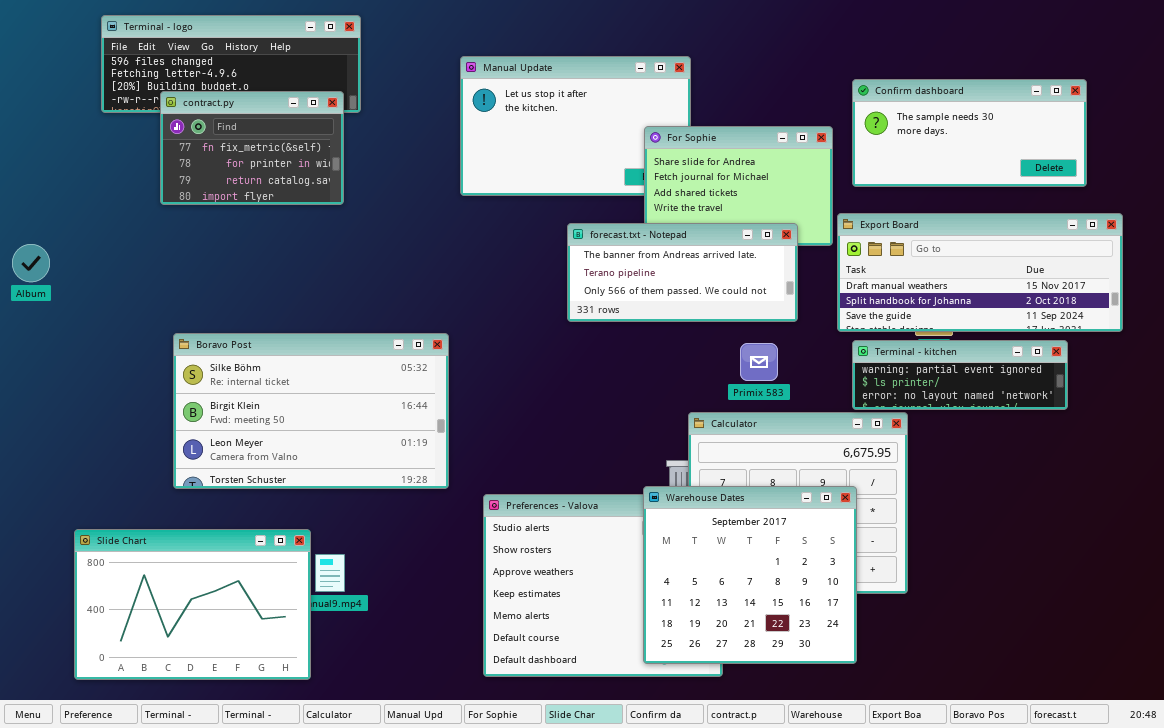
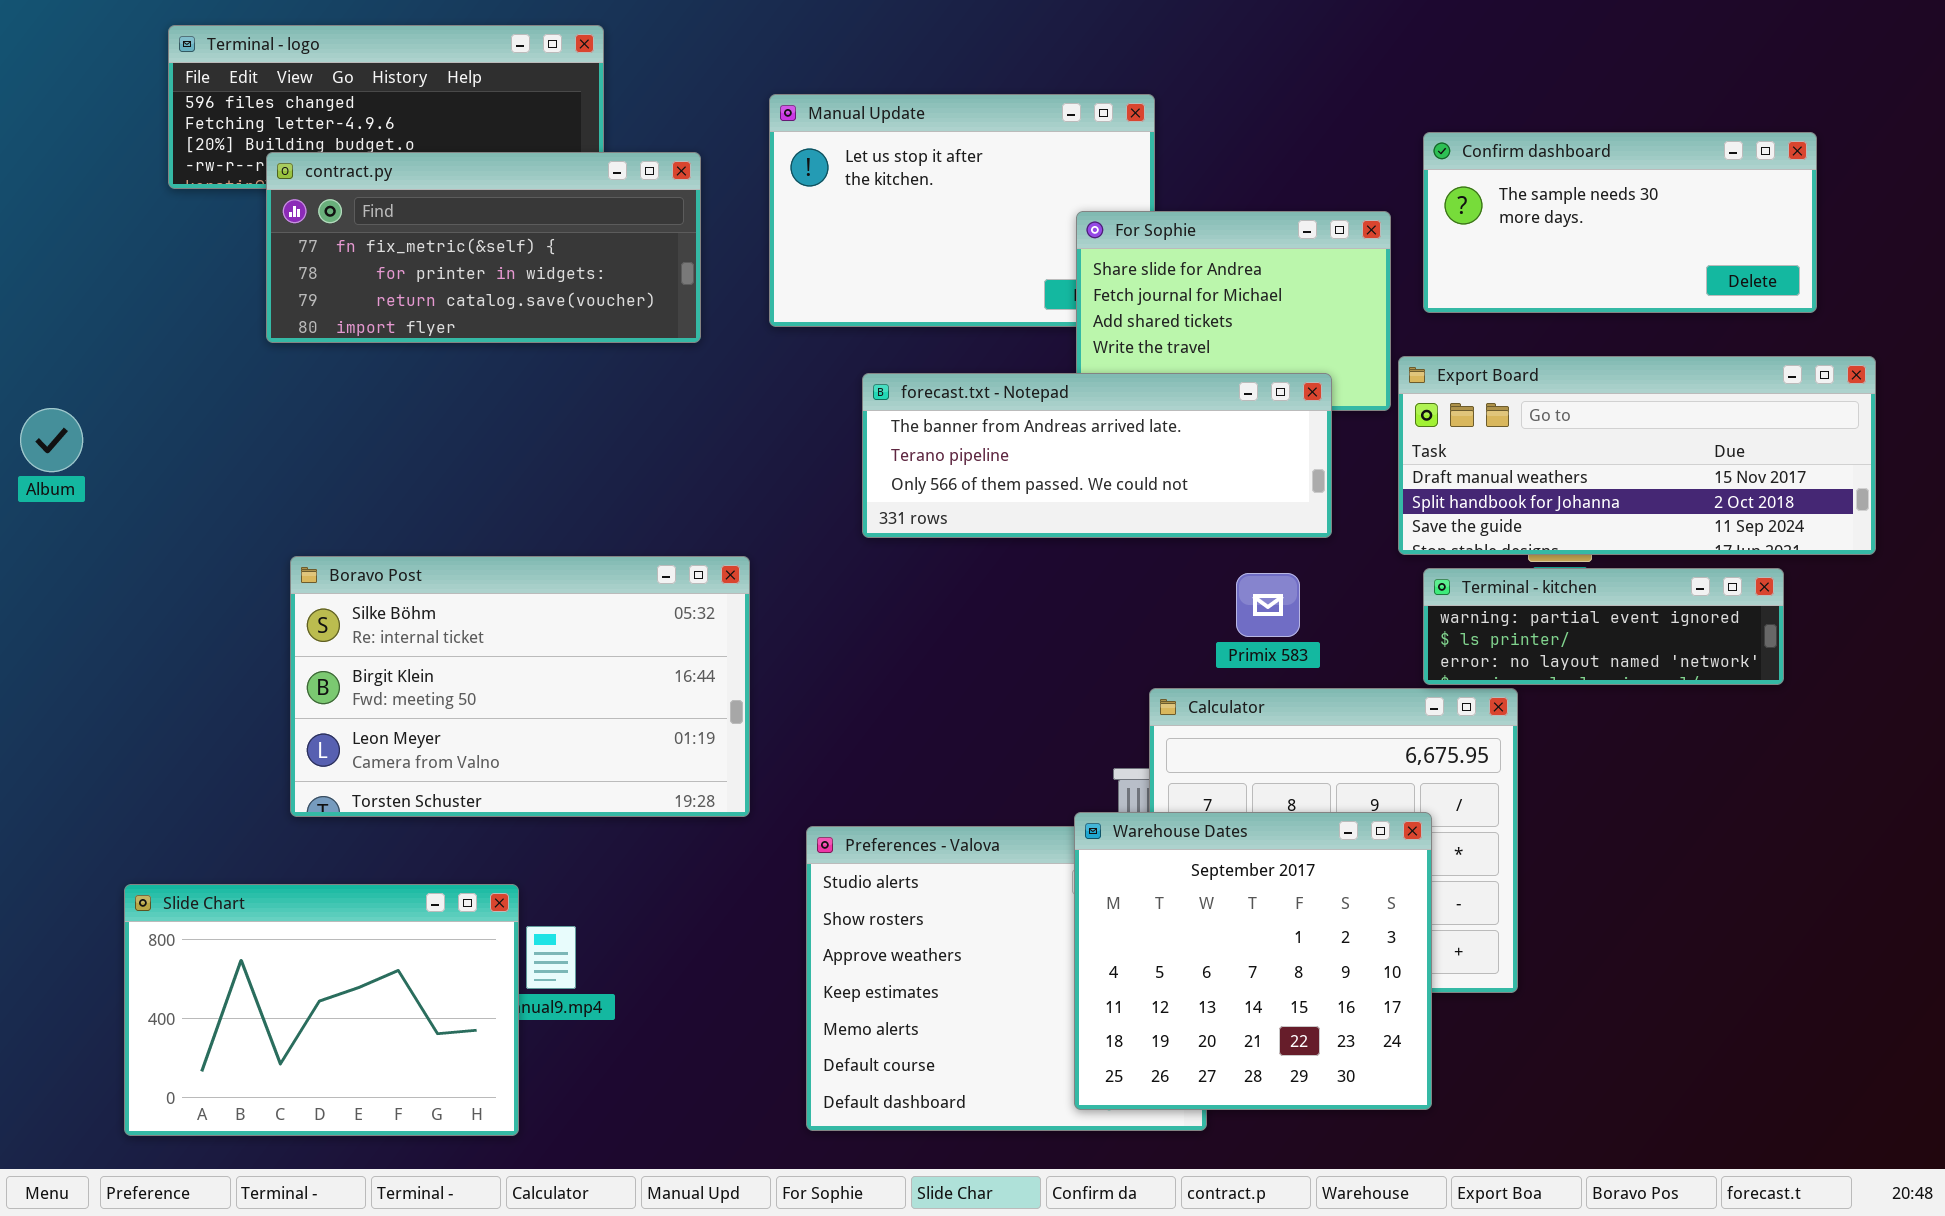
contract.py: [160,91,344,205] -> [266,152,701,343], resized
forecast.txt - Notepad: [567,223,798,322] -> [862,373,1332,538], resized

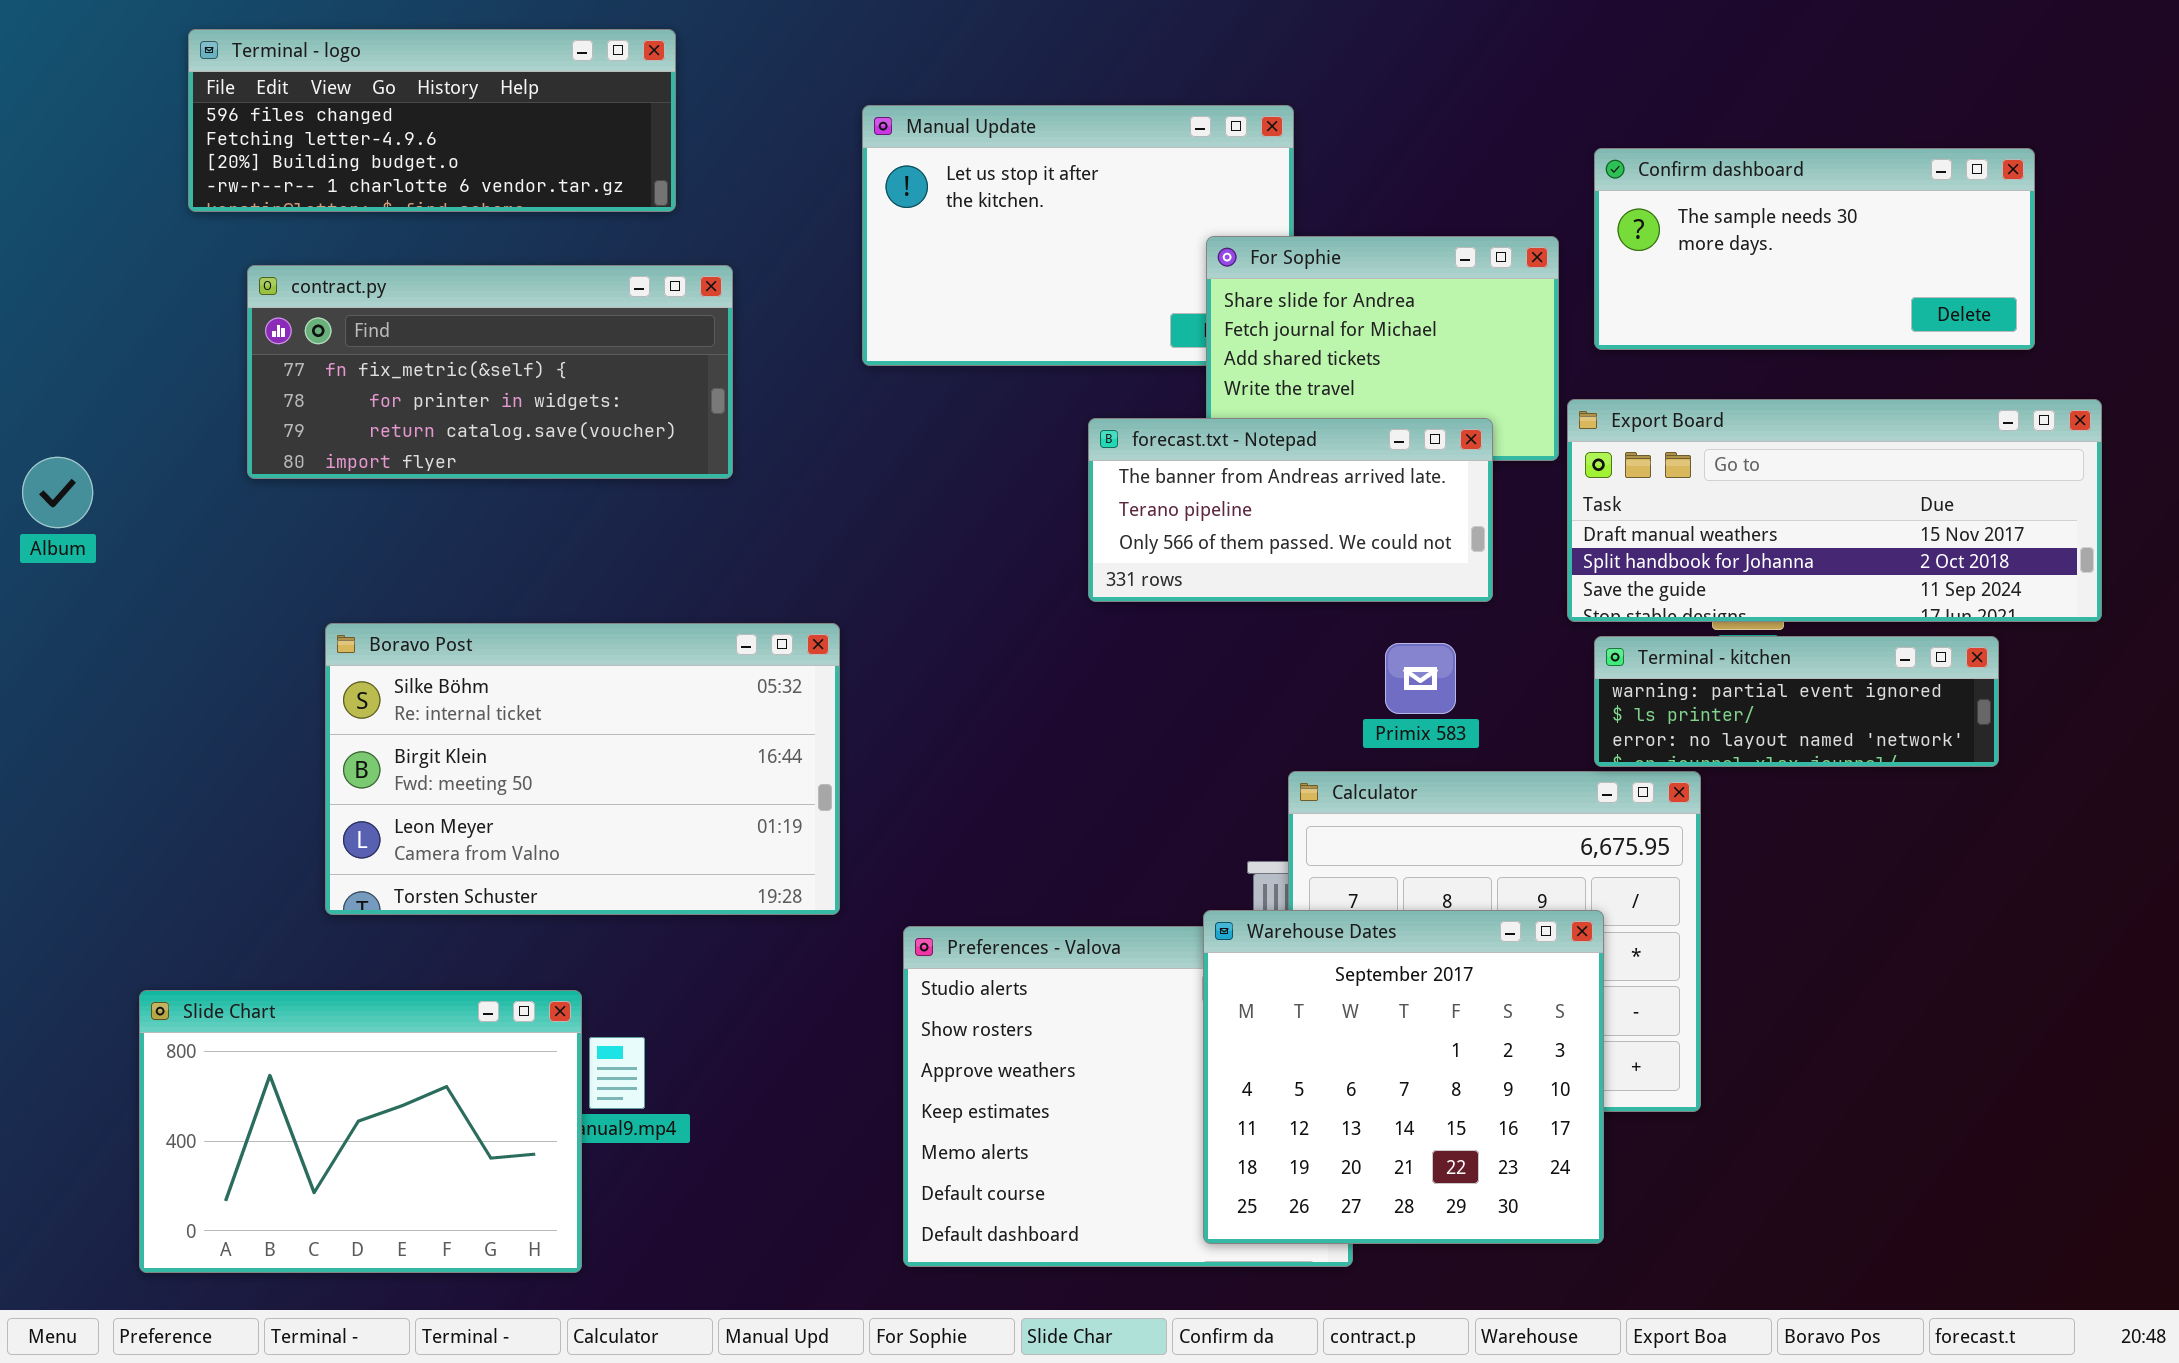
contract.py: [266,152,701,343] -> [247,265,733,479], moved
forecast.txt - Notepad: [862,373,1332,538] -> [1088,418,1493,602], resized

